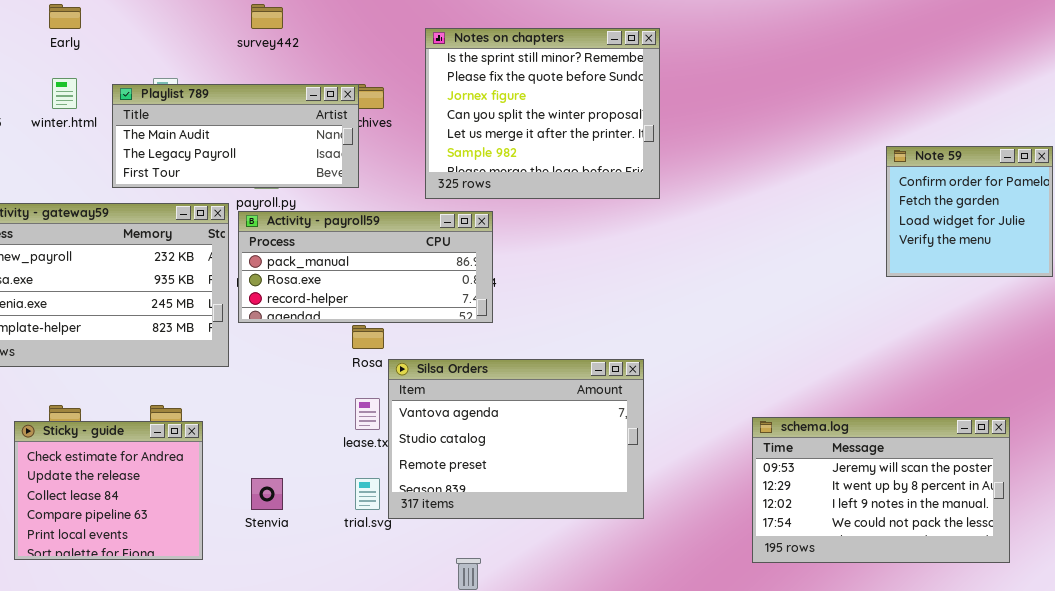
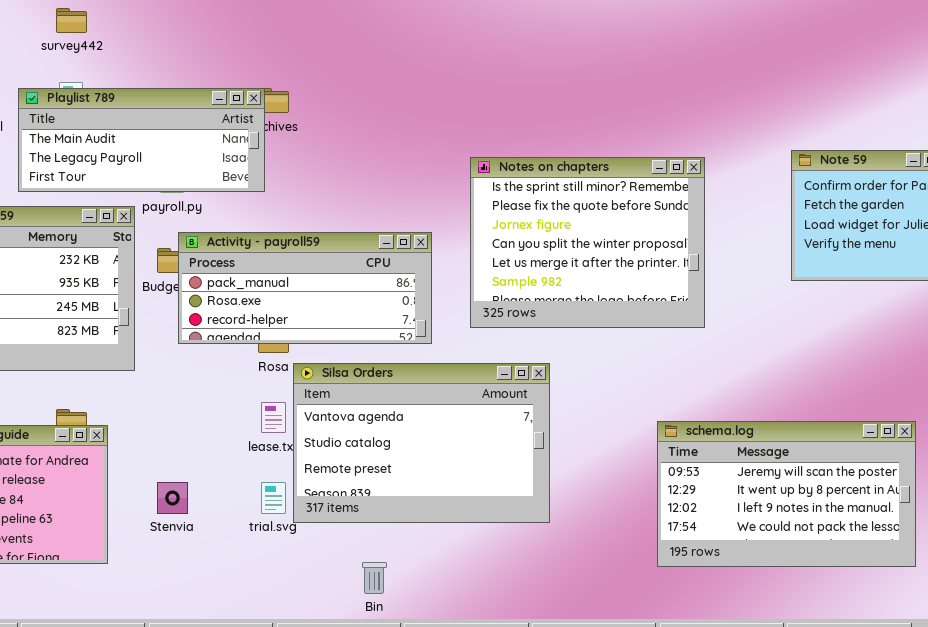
survey442: [251,4,283,29] -> [56,8,87,33], moved
Notes on chapters: [425,28,660,199] -> [470,157,705,328], moved
Activity - payroll59: [238,211,493,323] -> [178,232,432,344], moved

